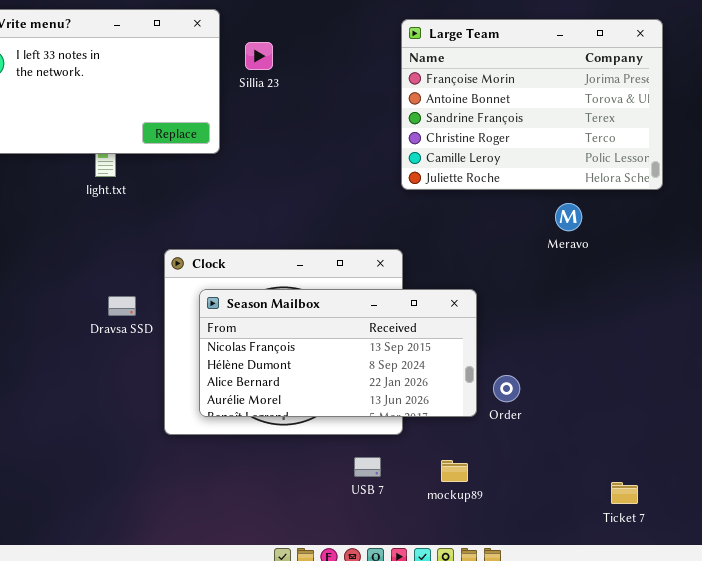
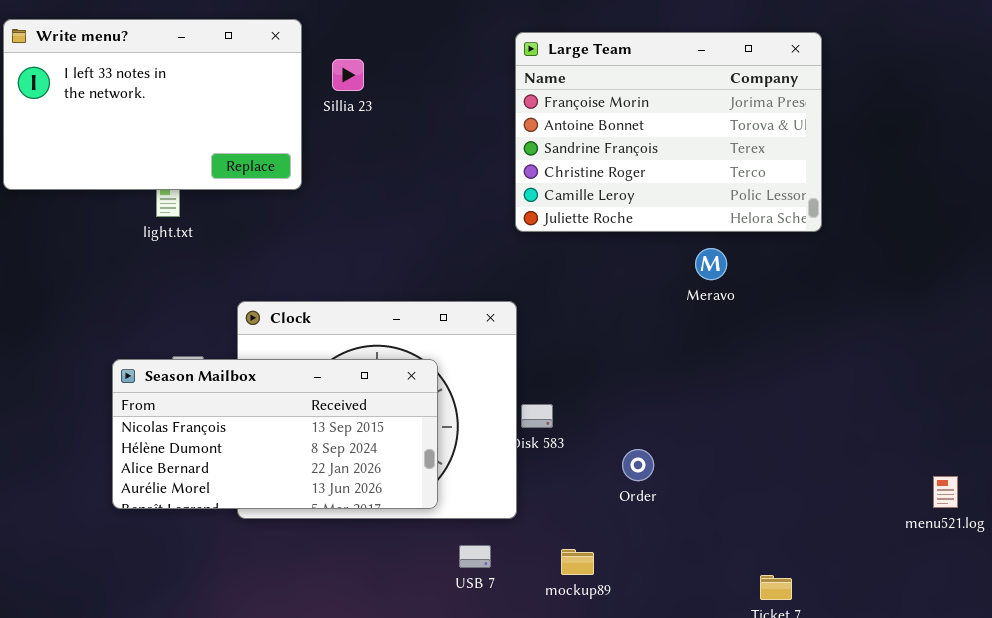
Season Mailbox: [199,289,477,417] -> [112,359,438,509], moved

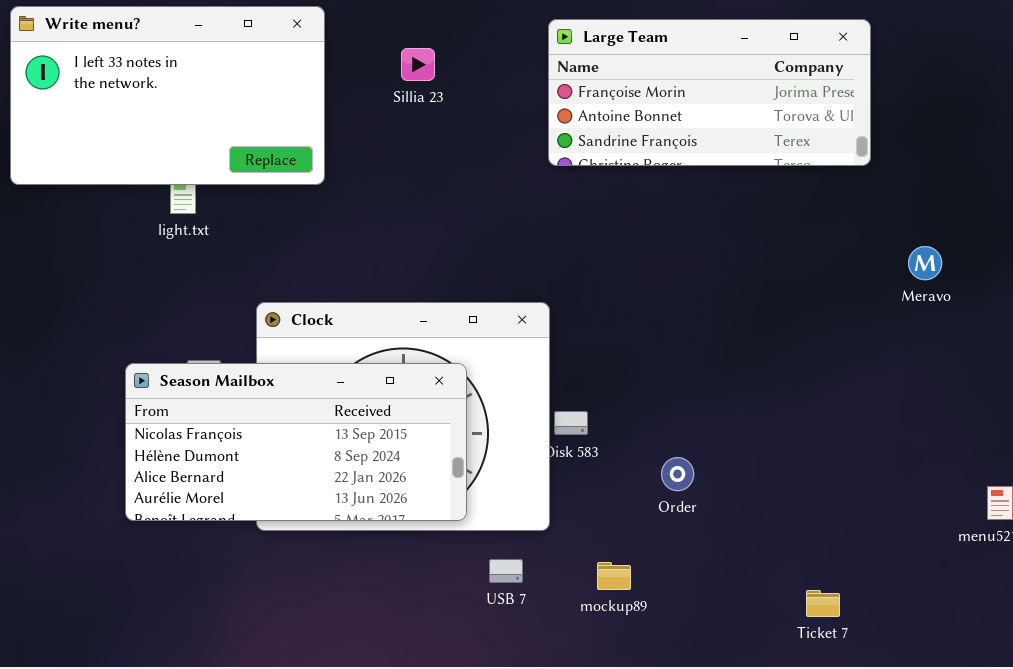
Large Team: [515,32,822,232] -> [548,19,871,166], resized
Sillia 23: [332,59,364,91] -> [401,48,435,81], moved
Meravo: [695,248,727,280] -> [908,246,942,280], moved

